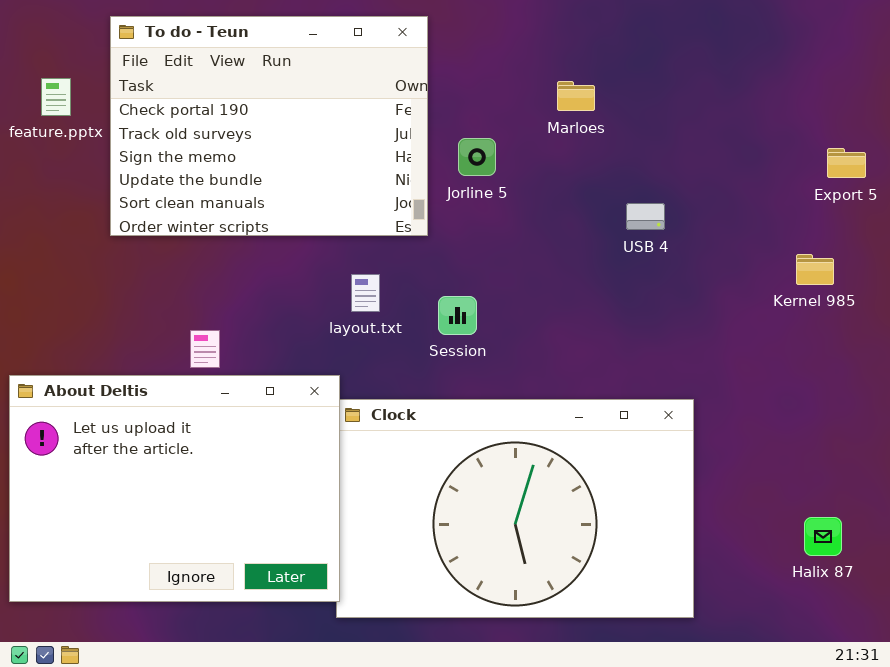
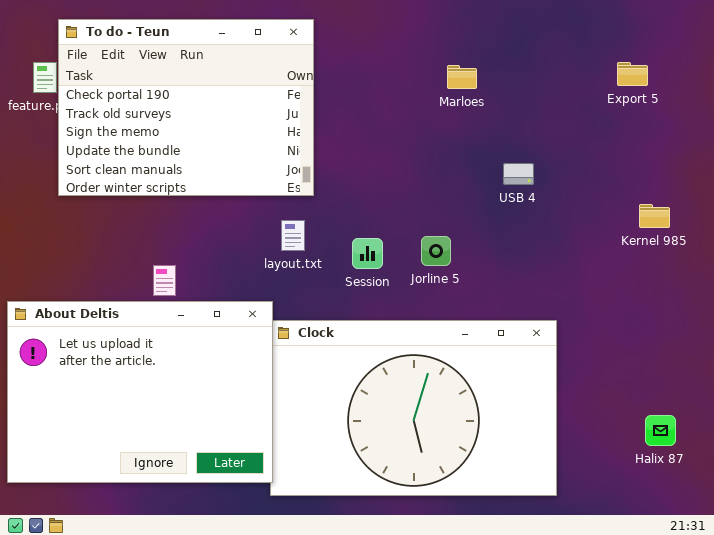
To do - Teun: [110,16,428,236] -> [58,19,314,196], moved
Jorline 5: [458,138,496,176] -> [421,236,451,266], moved
Export 5: [827,148,866,178] -> [617,62,648,86], moved

